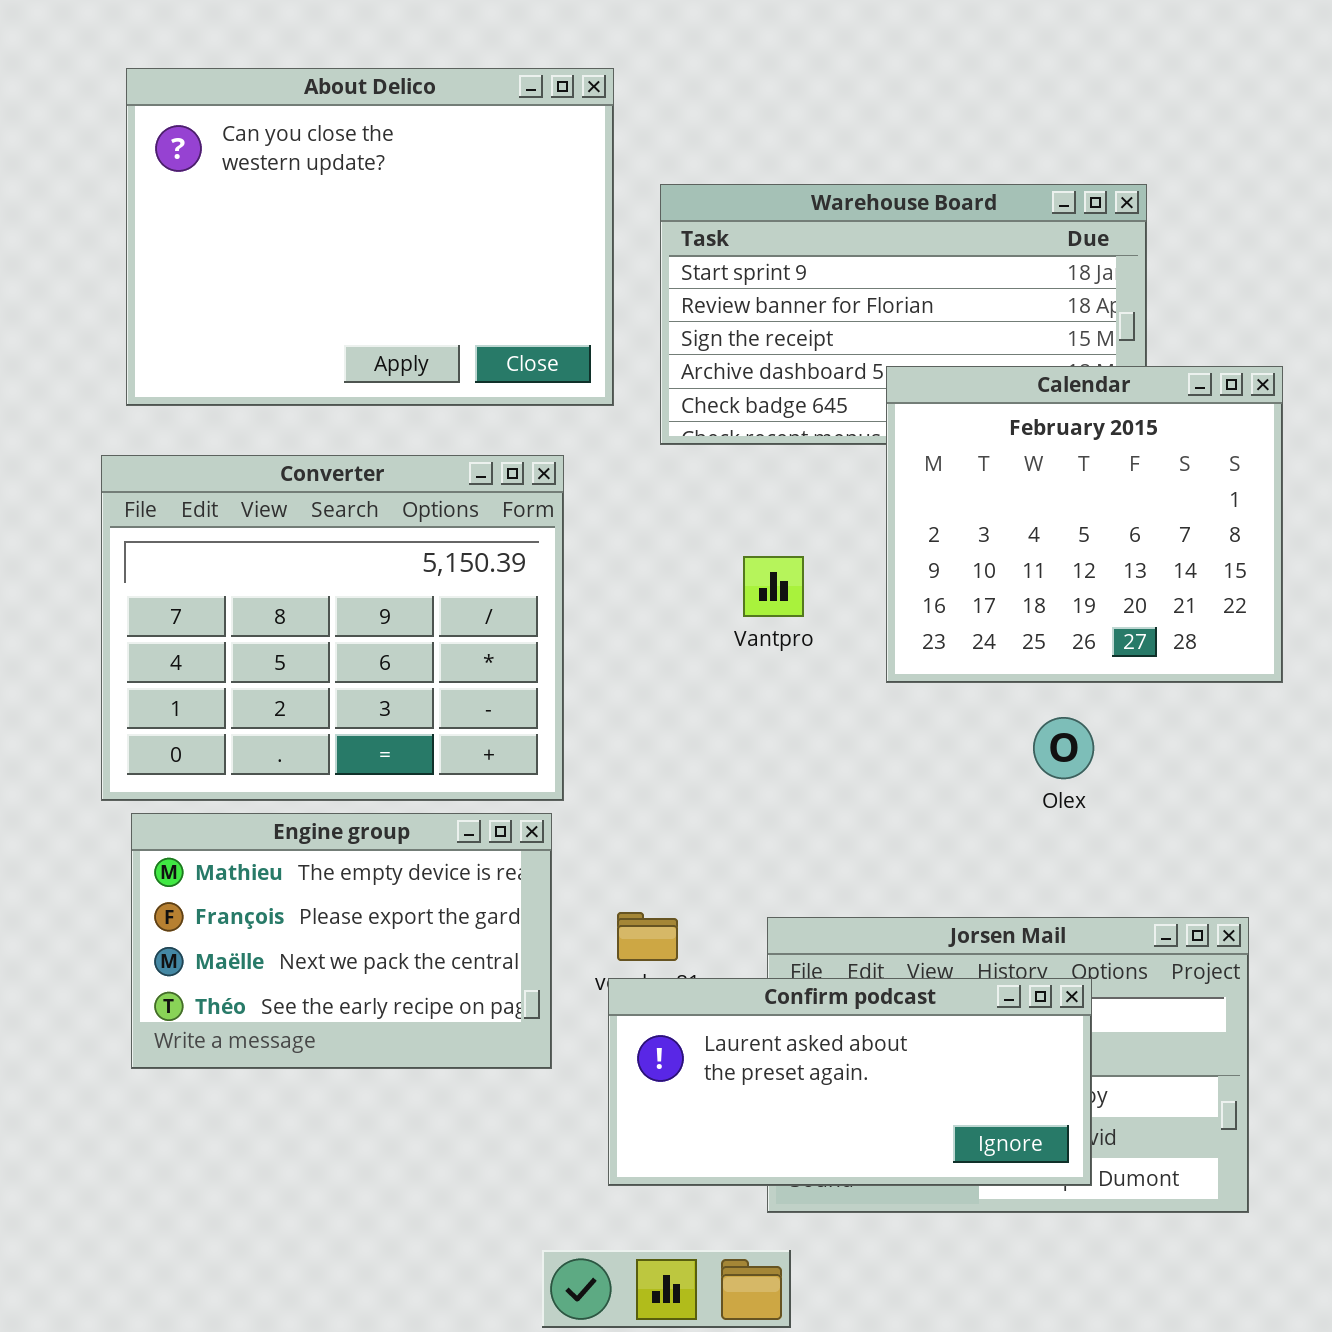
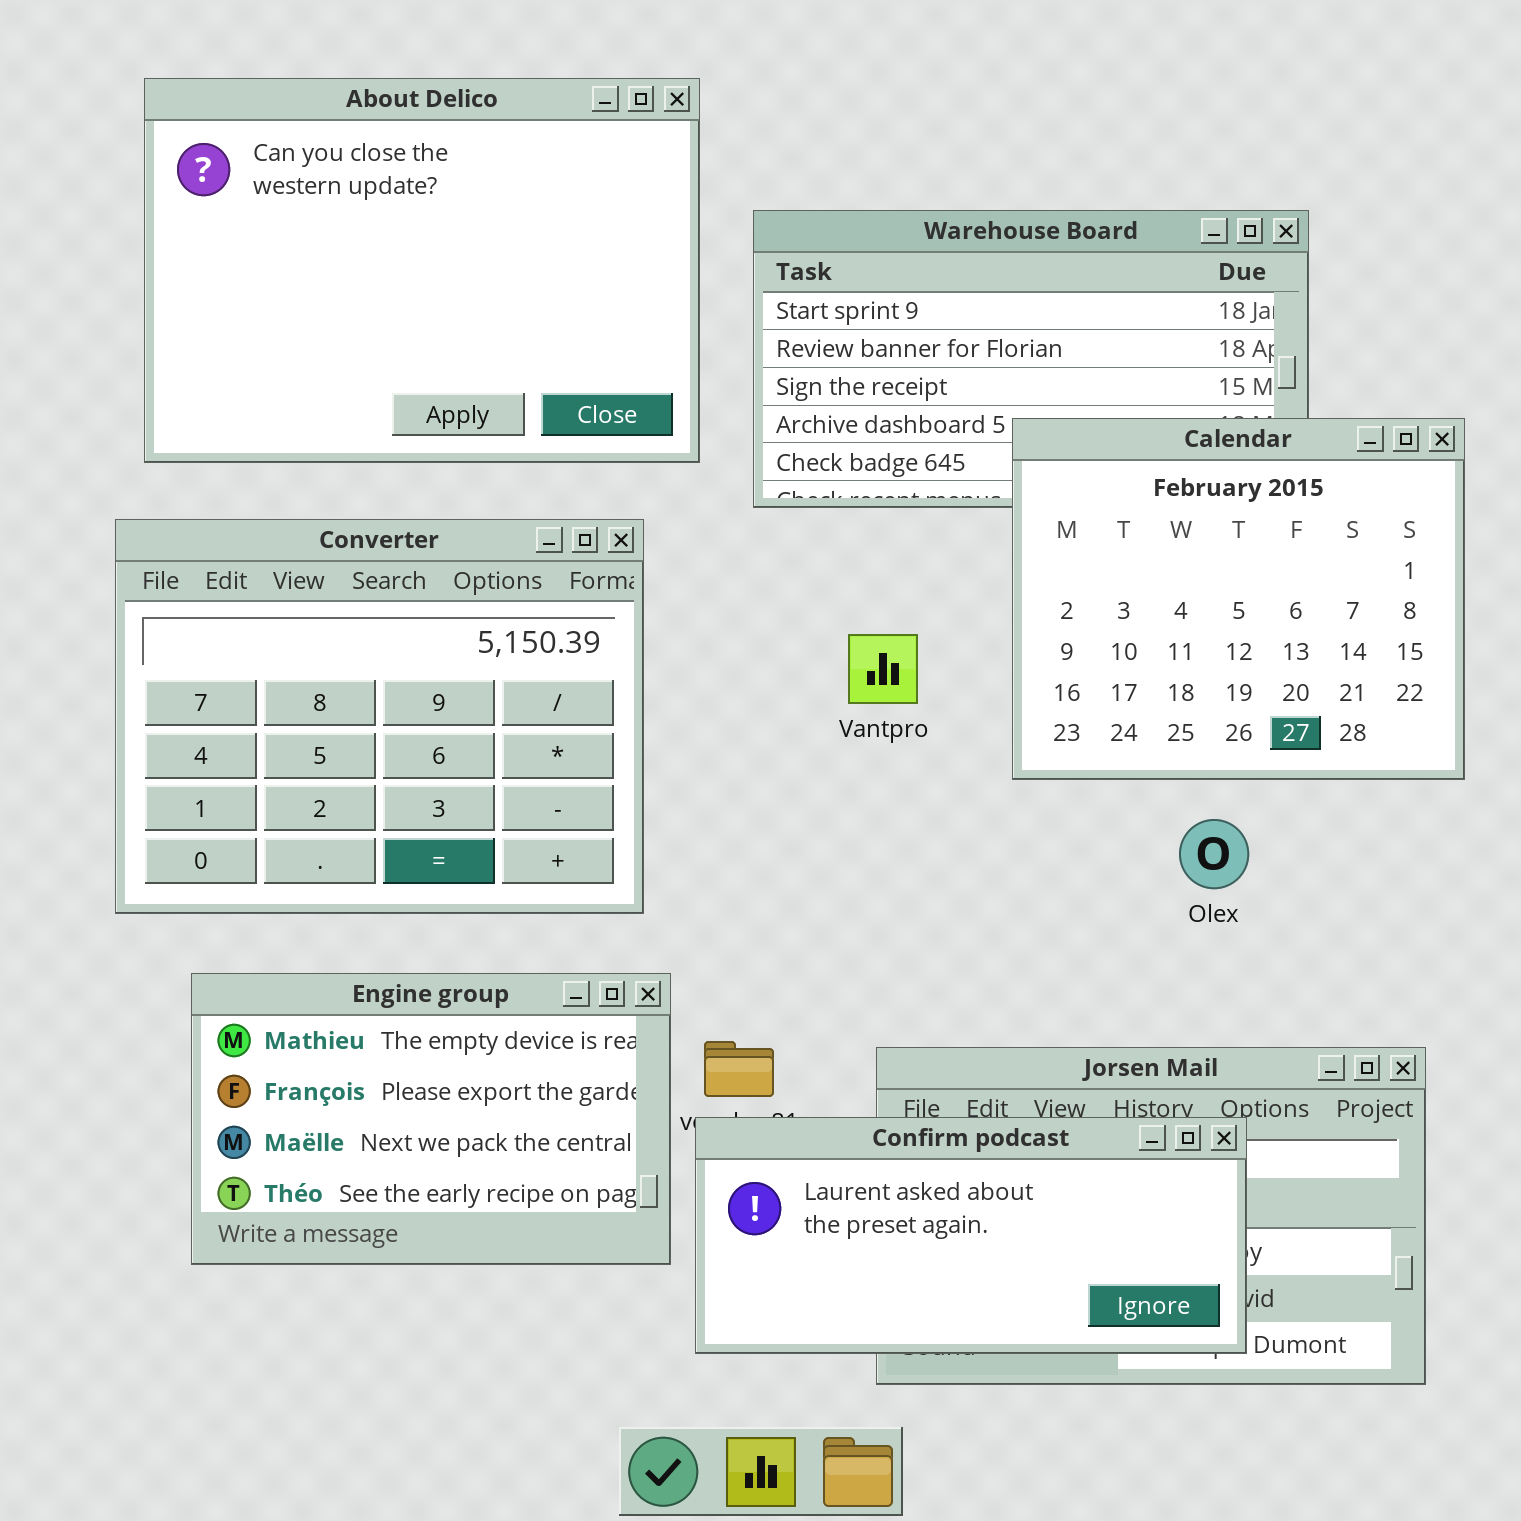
Engine group: [131,813,552,1069] -> [191,973,671,1265], moved

